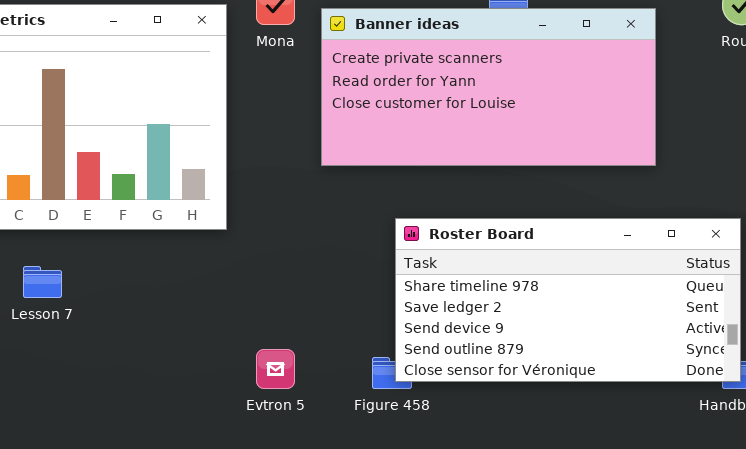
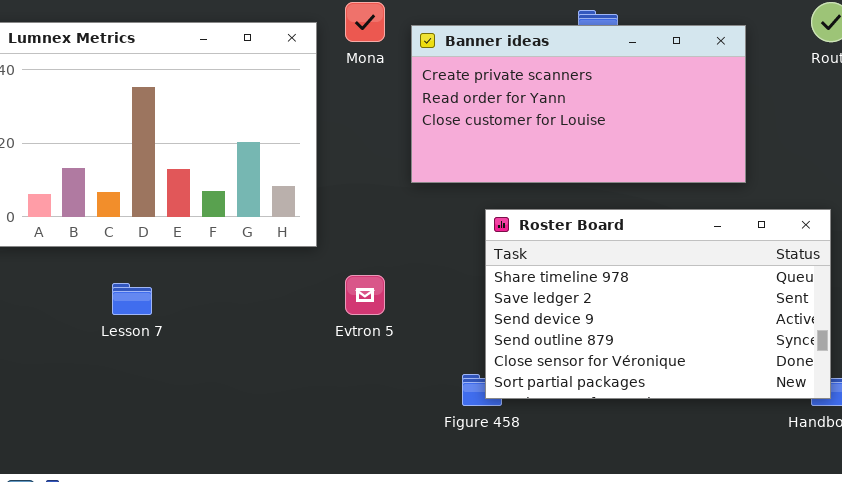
Roster Board: [395,218,741,382] -> [485,209,831,399], resized
Evtron 5: [256,349,295,389] -> [345,275,385,315], moved

